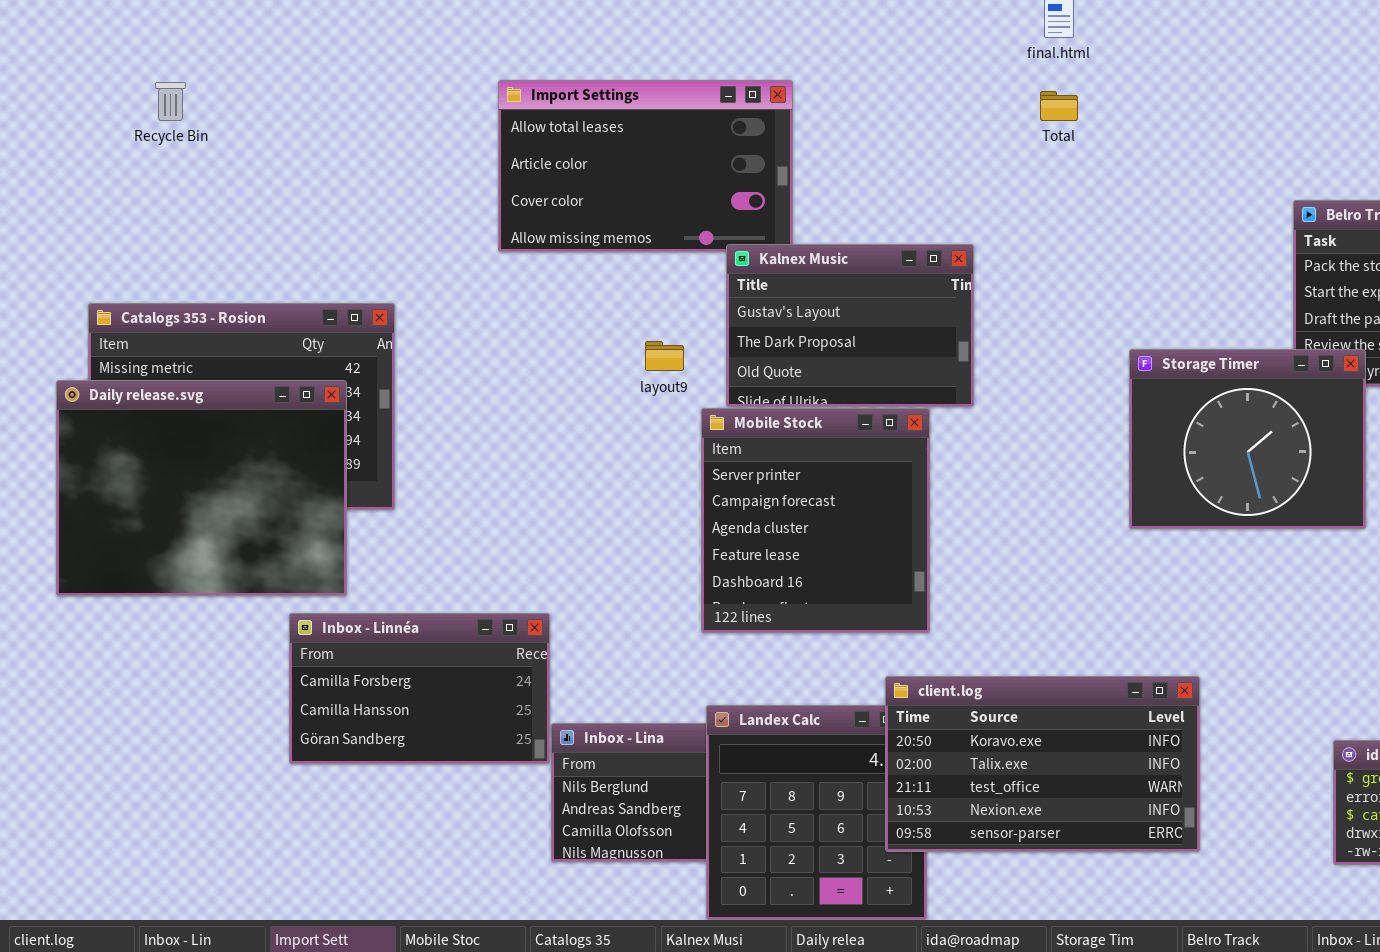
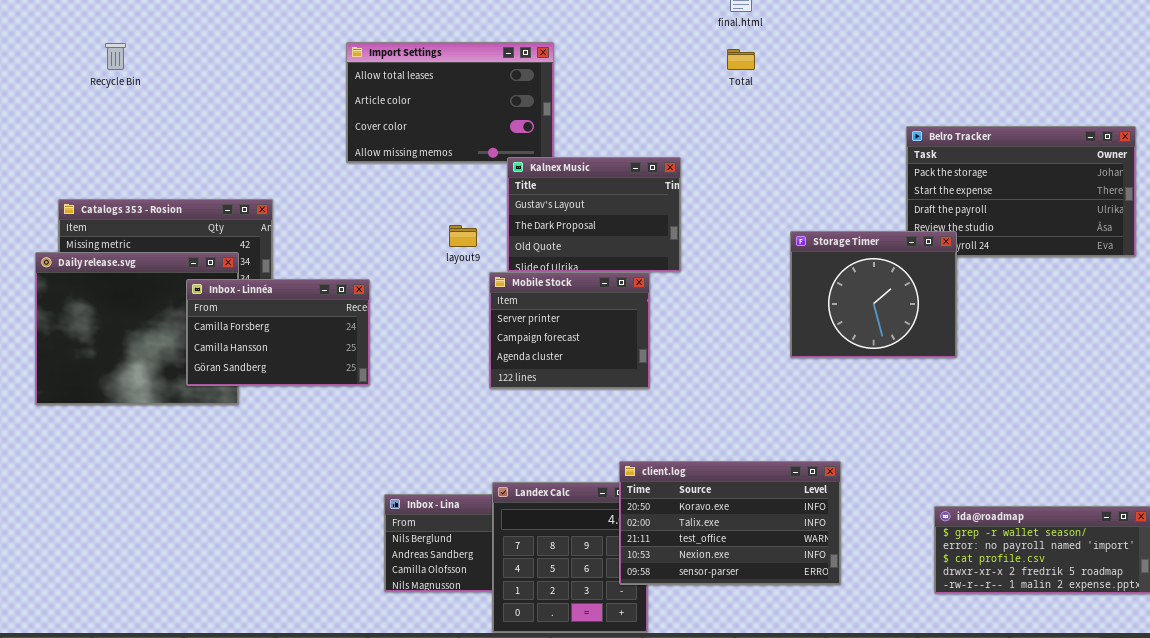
Mobile Stock: [701,408,930,633] -> [489,272,650,389], resized
Inbox - Linnéa: [289,613,550,764] -> [186,279,370,386], moved

